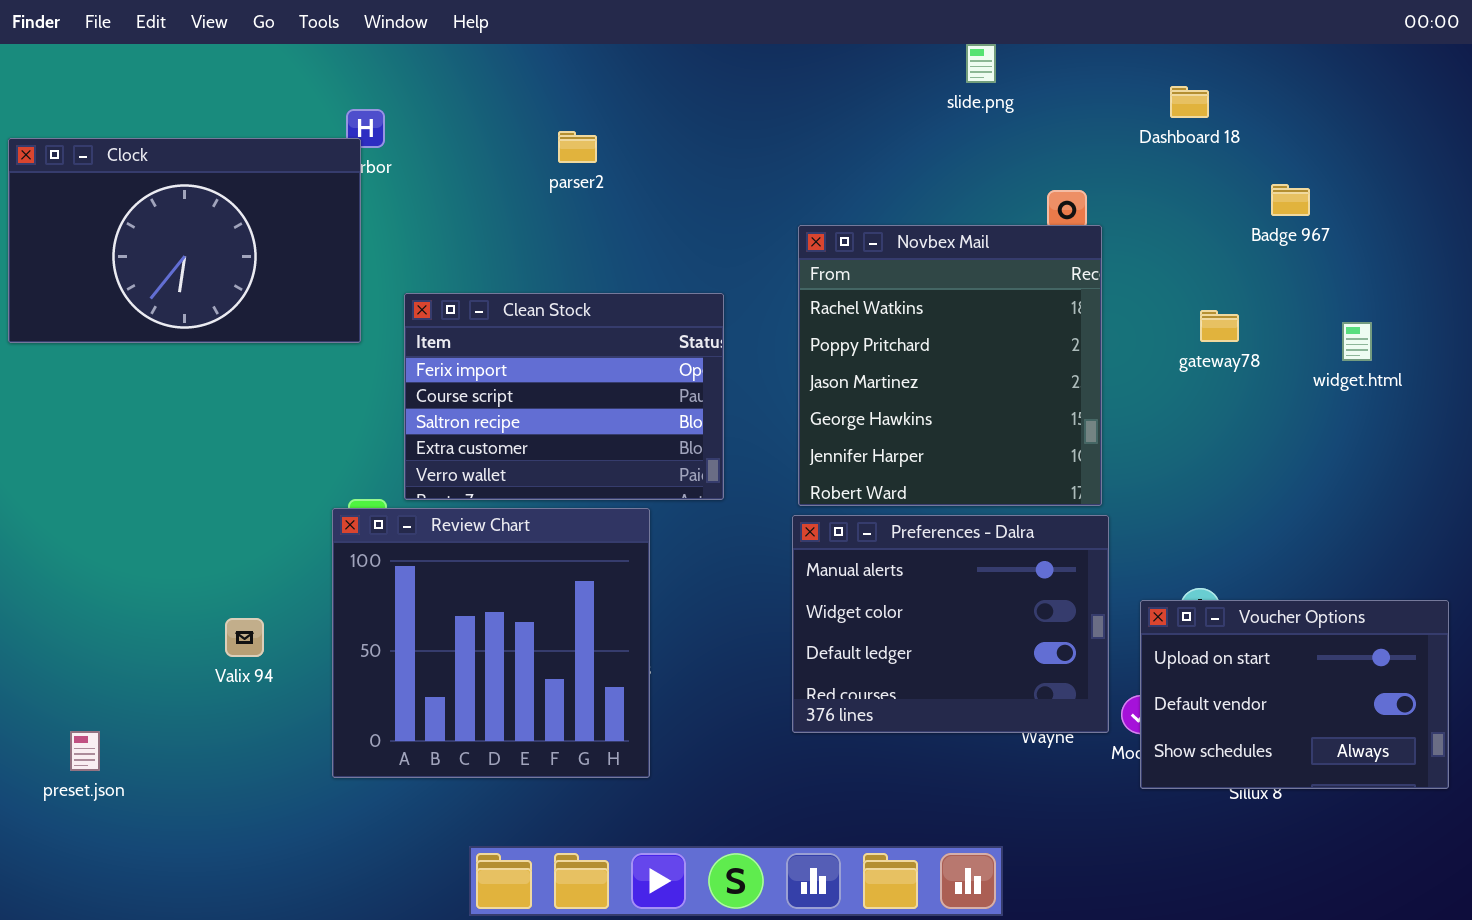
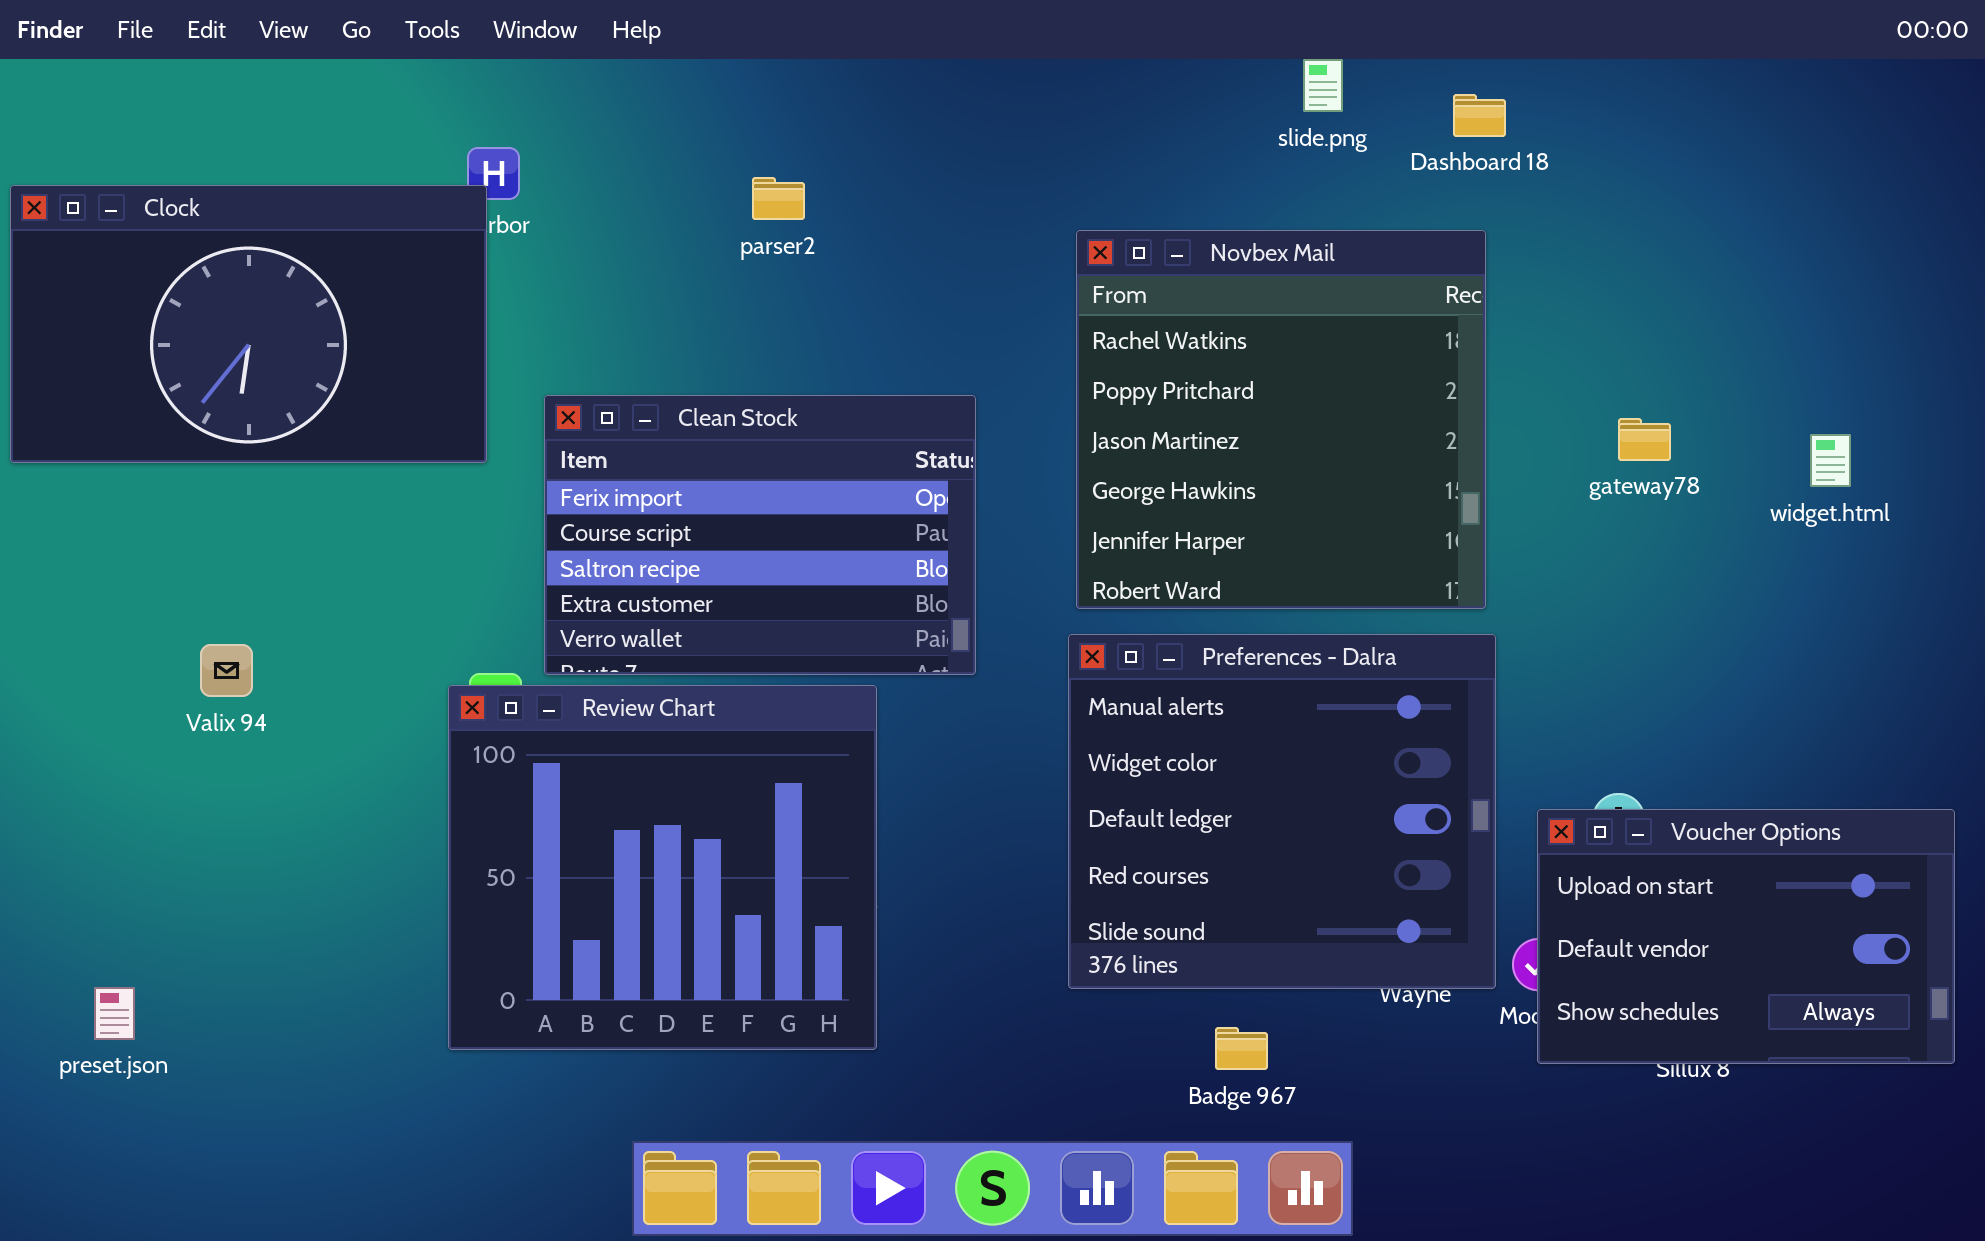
Dashboard 18: [1170,86,1209,118] -> [1453,94,1506,137], moved
Badge 967: [1271,184,1310,216] -> [1215,1027,1268,1070], moved
Novbex Mail: [798,225,1102,506] -> [1076,230,1486,609], moved
Preferences - Dalra: [792,515,1109,733] -> [1068,634,1496,989], resized
Valix 94: [225,618,264,657] -> [200,644,253,697], moved

